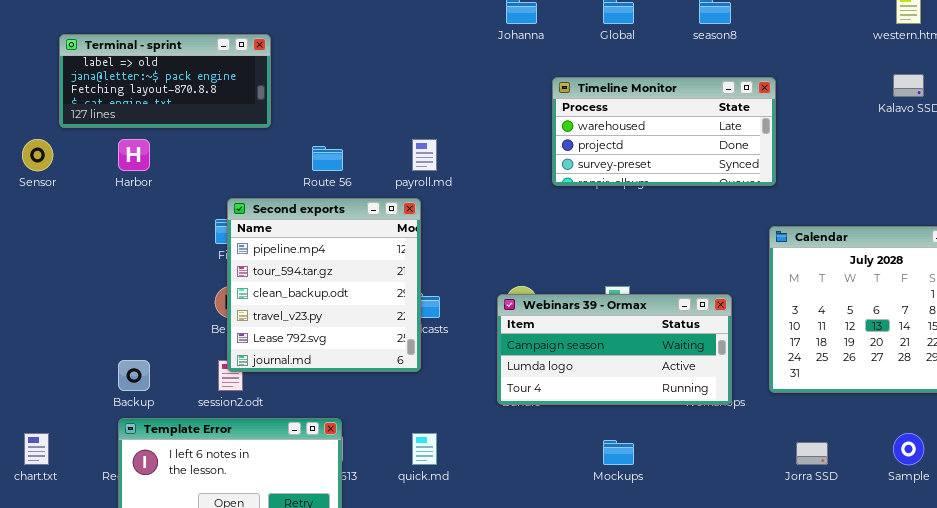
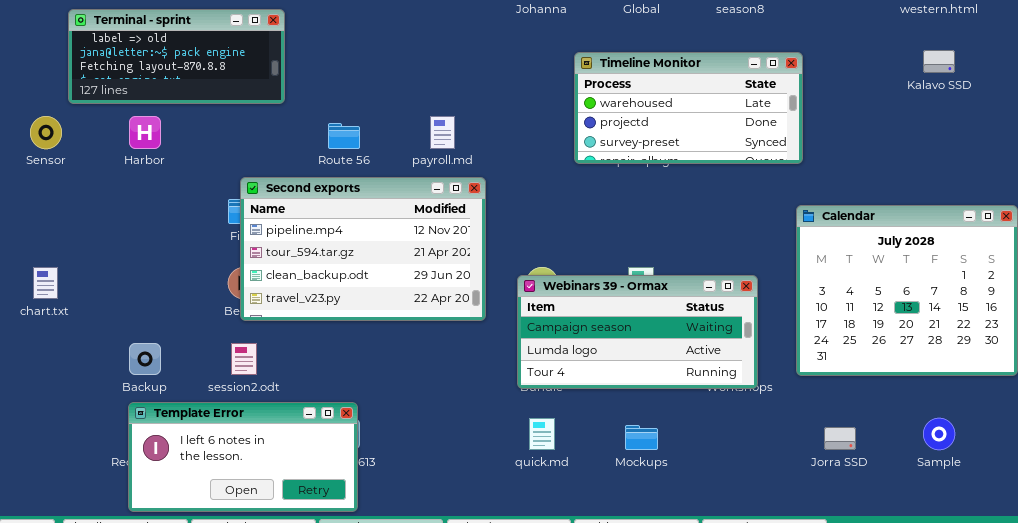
Second exports: [227,198,421,372] -> [240,177,486,321], resized
chart.txt: [24,433,49,465] -> [33,267,58,299], moved
quick.md: [412,433,437,465] -> [529,418,555,450], moved

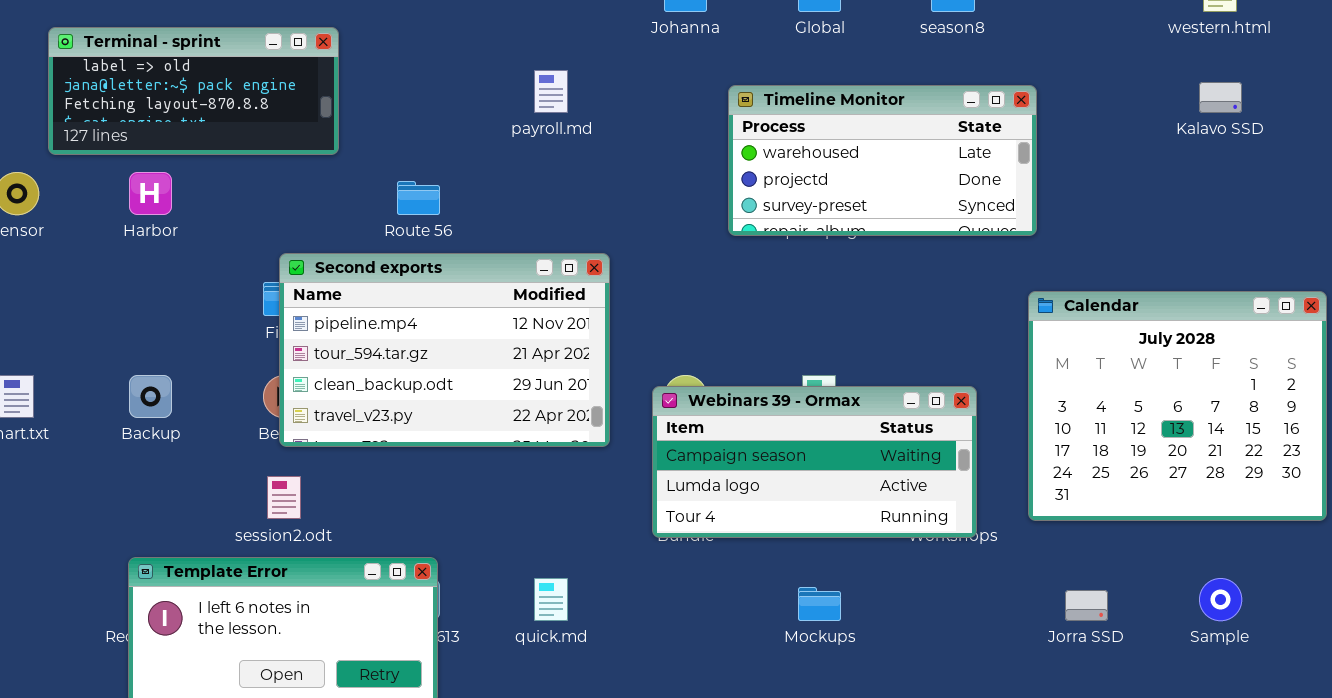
payroll.md: [430,116,455,149] -> [534,70,568,113], moved
Backup: [129,343,161,375] -> [129,375,172,418], moved
quick.md: [529,418,555,450] -> [534,578,568,621], moved

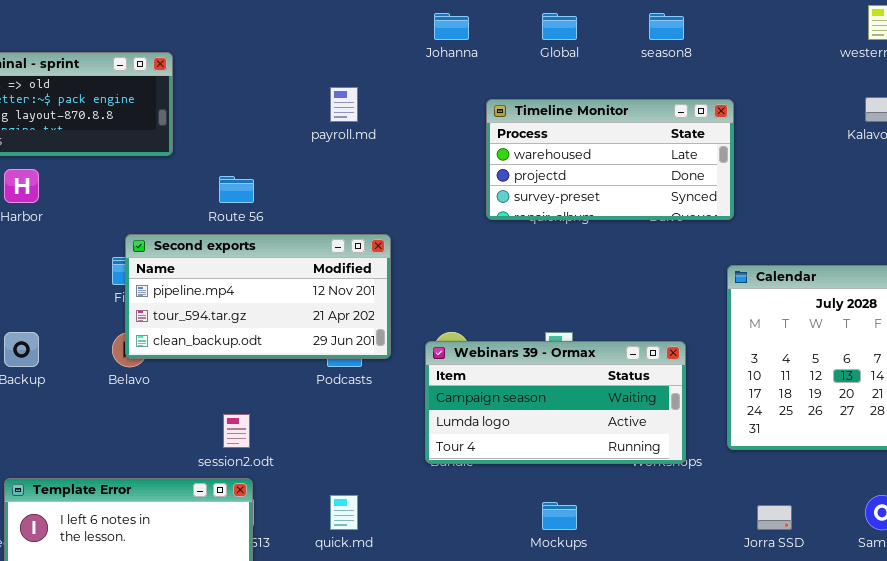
Second exports: [279,253,610,447] -> [125,234,391,359], resized
session2.odt: [267,476,301,519] -> [223,414,250,448], moved

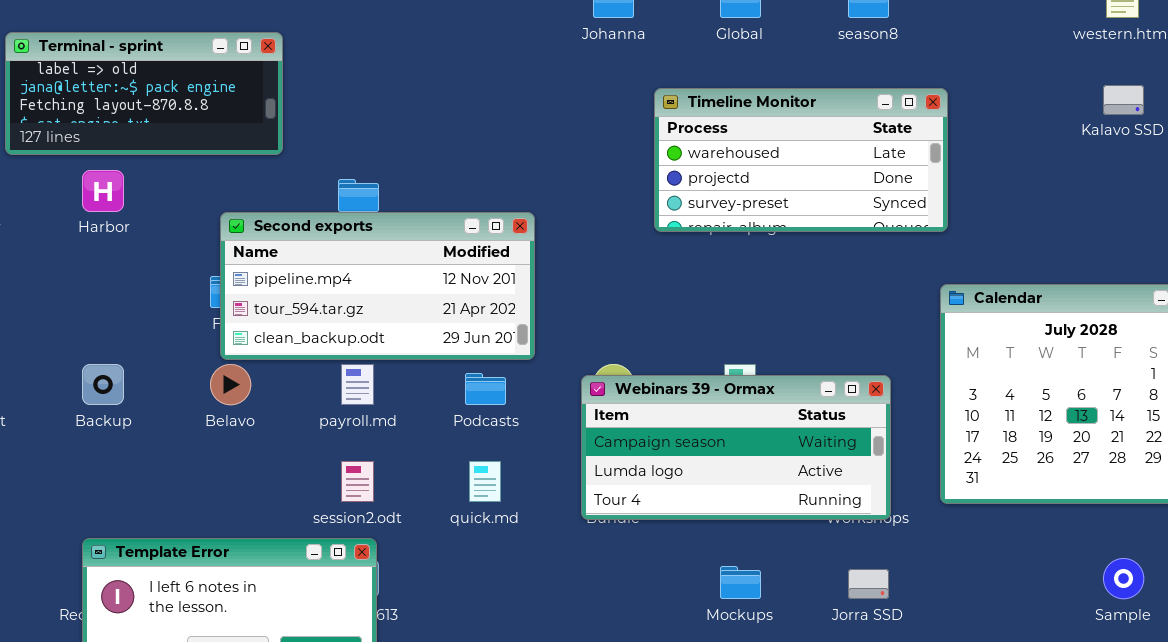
payroll.md: [330,87,358,122] -> [341,364,374,405], moved
Second exports: [125,234,391,359] -> [220,212,535,360], moved
quick.md: [330,495,358,530] -> [469,461,501,502], moved
Jorra SSD: [757,505,792,530] -> [848,569,889,599], moved

